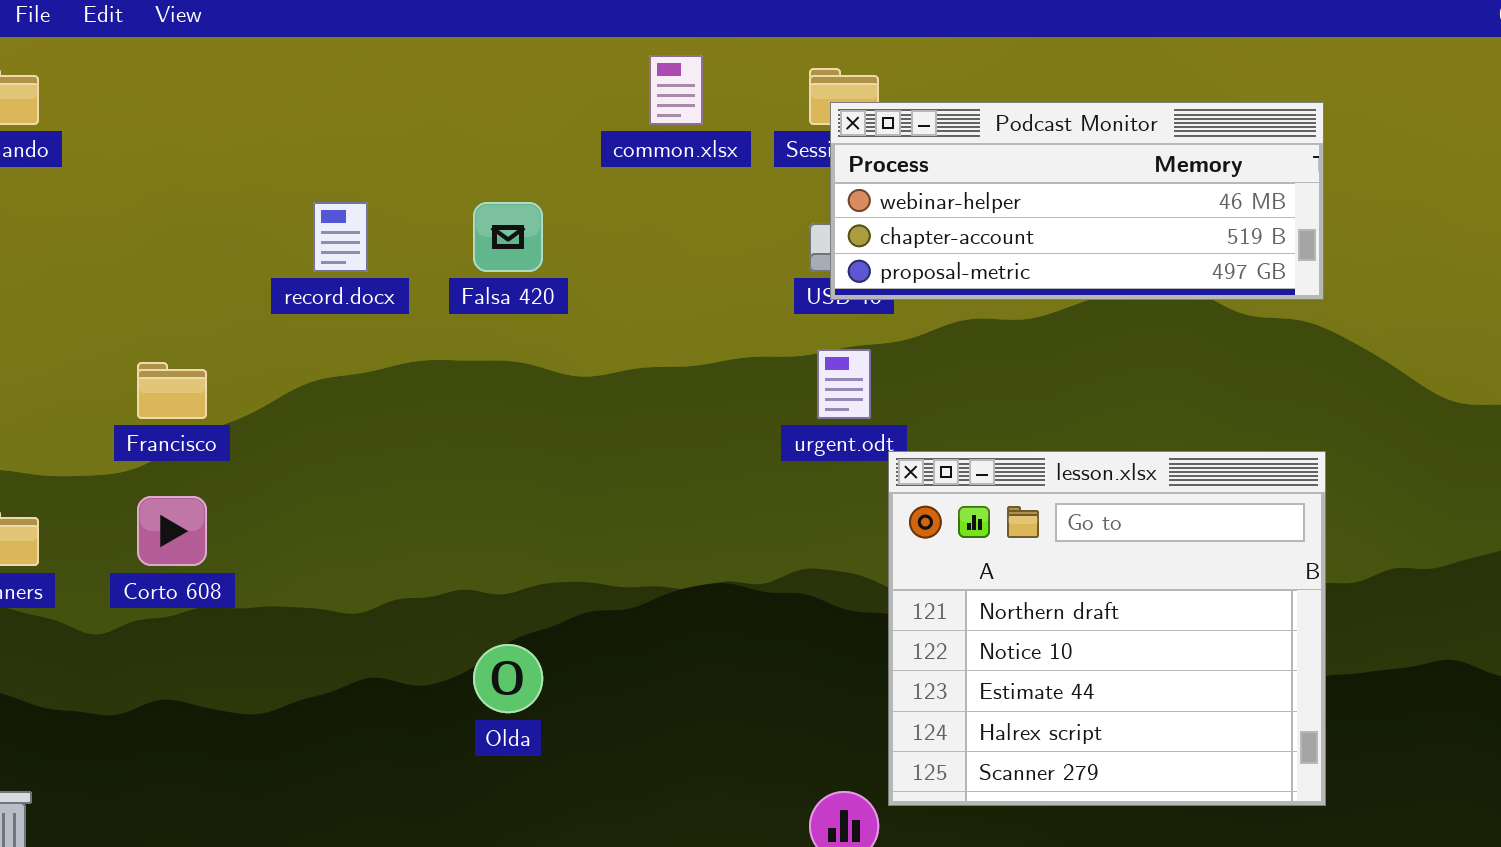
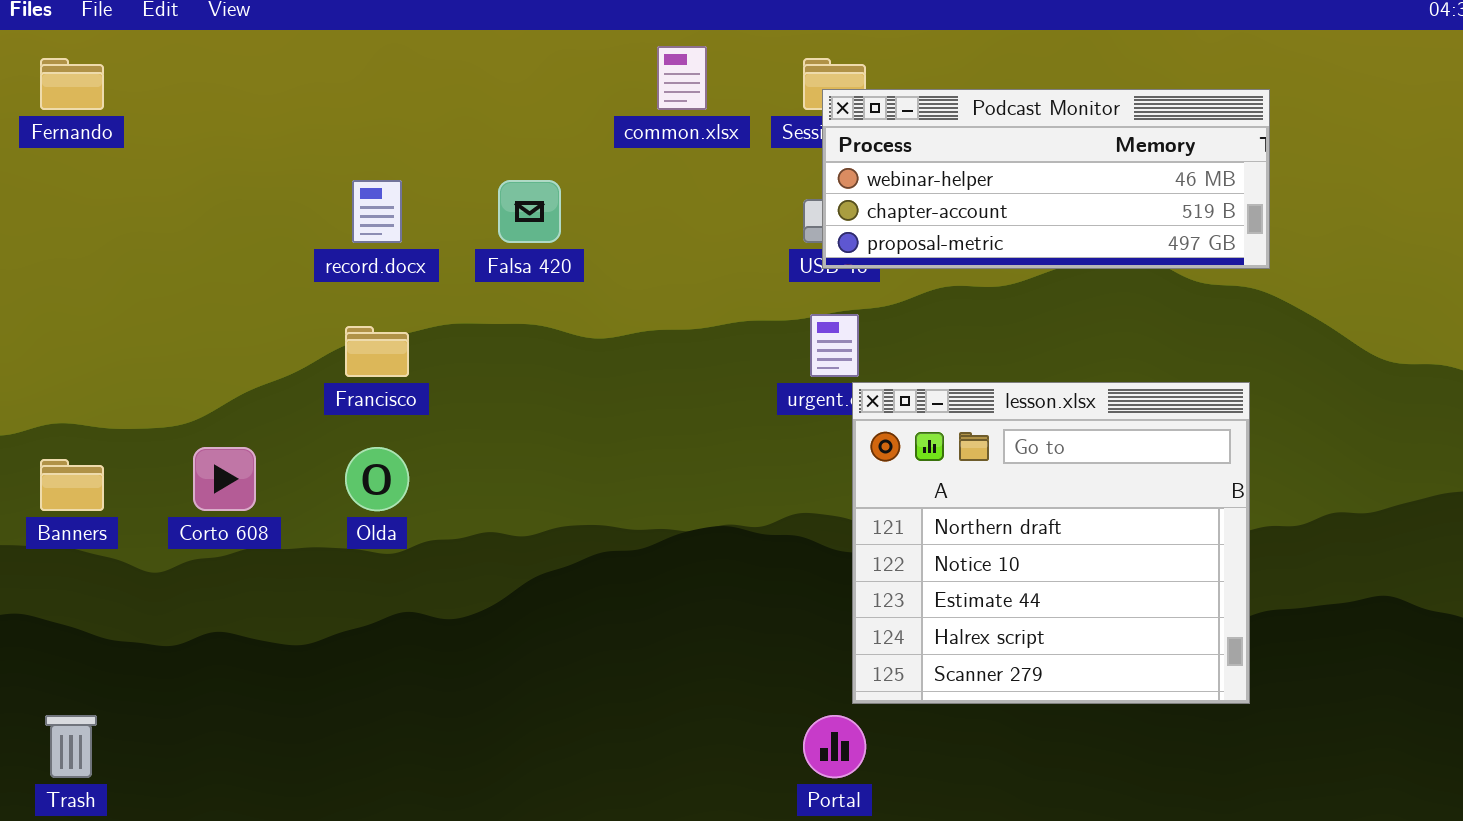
Francisco: [137,362,207,419] -> [345,326,409,377], moved
lesson.xlsx: [888,451,1326,806] -> [852,382,1250,704], moved
Olda: [473,644,543,713] -> [345,447,409,511], moved

